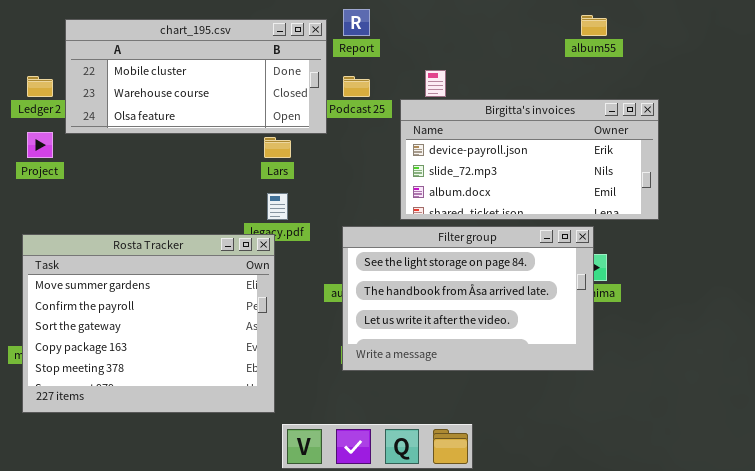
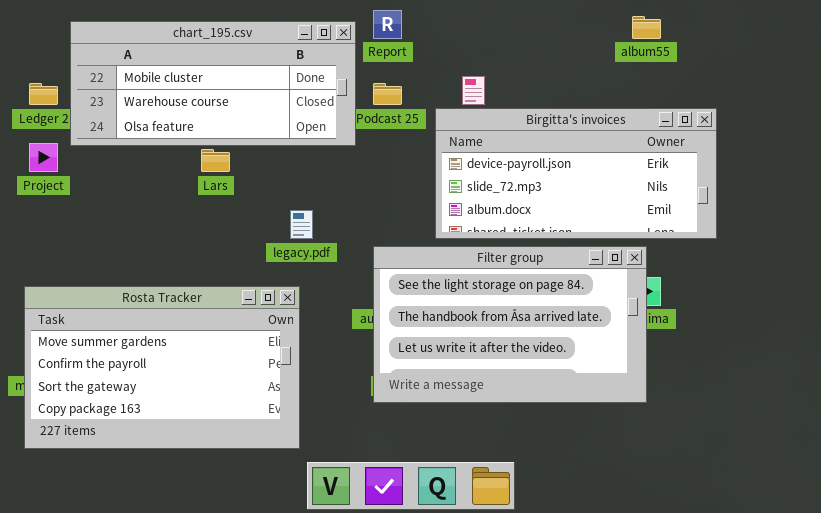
Lars: [264,137,291,158] -> [201,149,230,172], moved
Rosta Tracker: [22,234,275,413] -> [24,286,300,449], resized

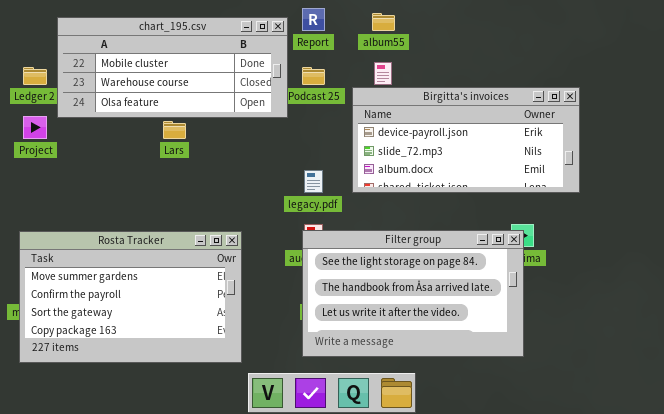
album55: [632,16,661,39] -> [372,13,395,31], moved
legacy.pdf: [290,210,313,239] -> [304,170,323,193], moved
Filter group: [373,246,647,403] -> [302,230,524,357], moved

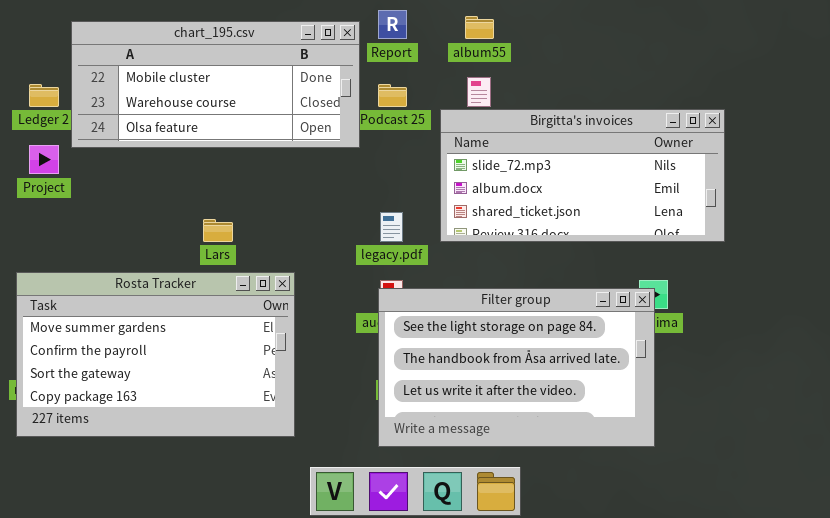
Birgitta's invoices: [352,87,580,193] -> [440,109,725,242], scrolled down 1 row
Lars: [163,121,186,139] -> [203,219,233,242], moved
Rosta Tracker: [19,231,242,363] -> [16,272,295,437], moved

